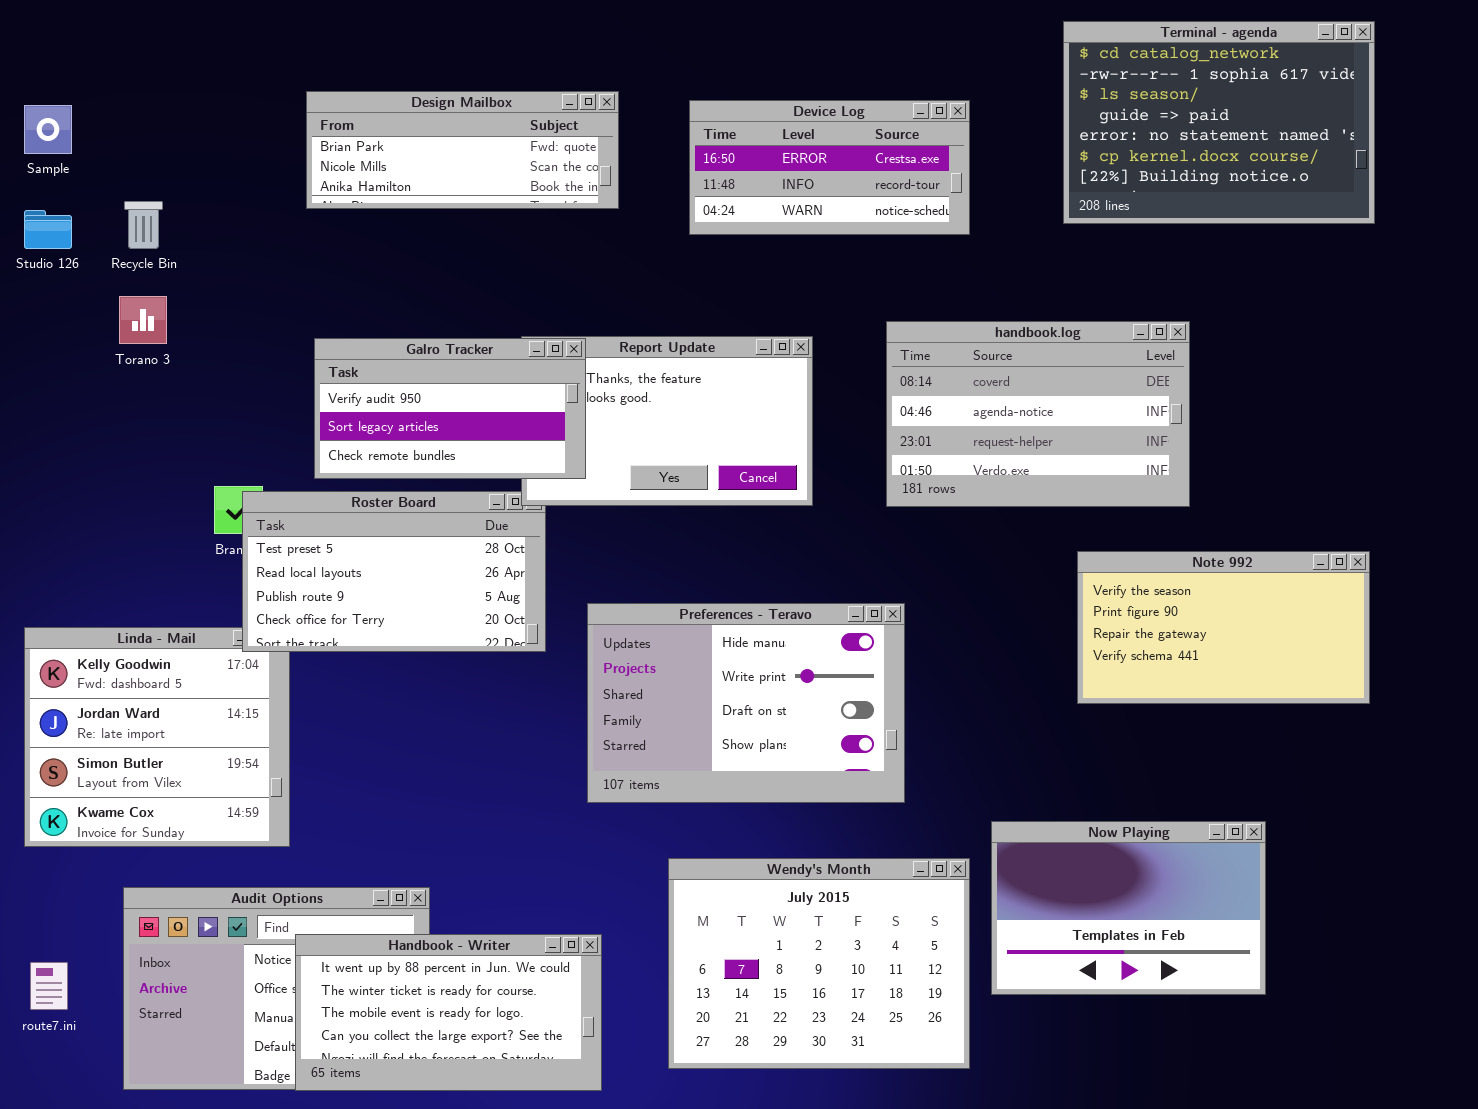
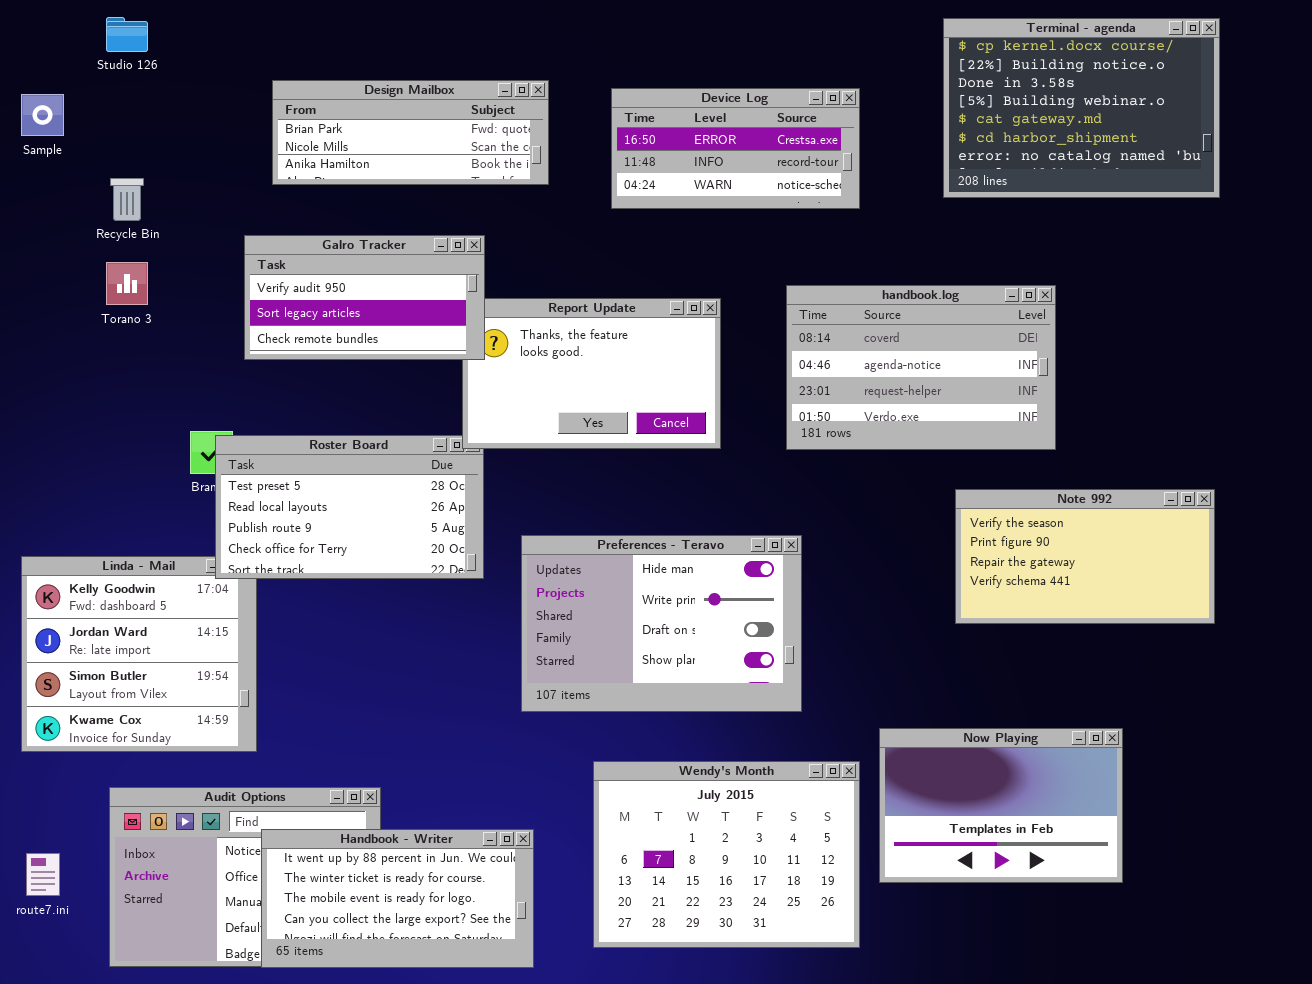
Terminal - agenda: [1063,21,1375,224] -> [943,18,1220,198], scrolled down 5 rows
Studio 126: [24,210,72,249] -> [106,17,148,52], moved
Galro Tracker: [314,338,586,479] -> [244,235,485,360], moved

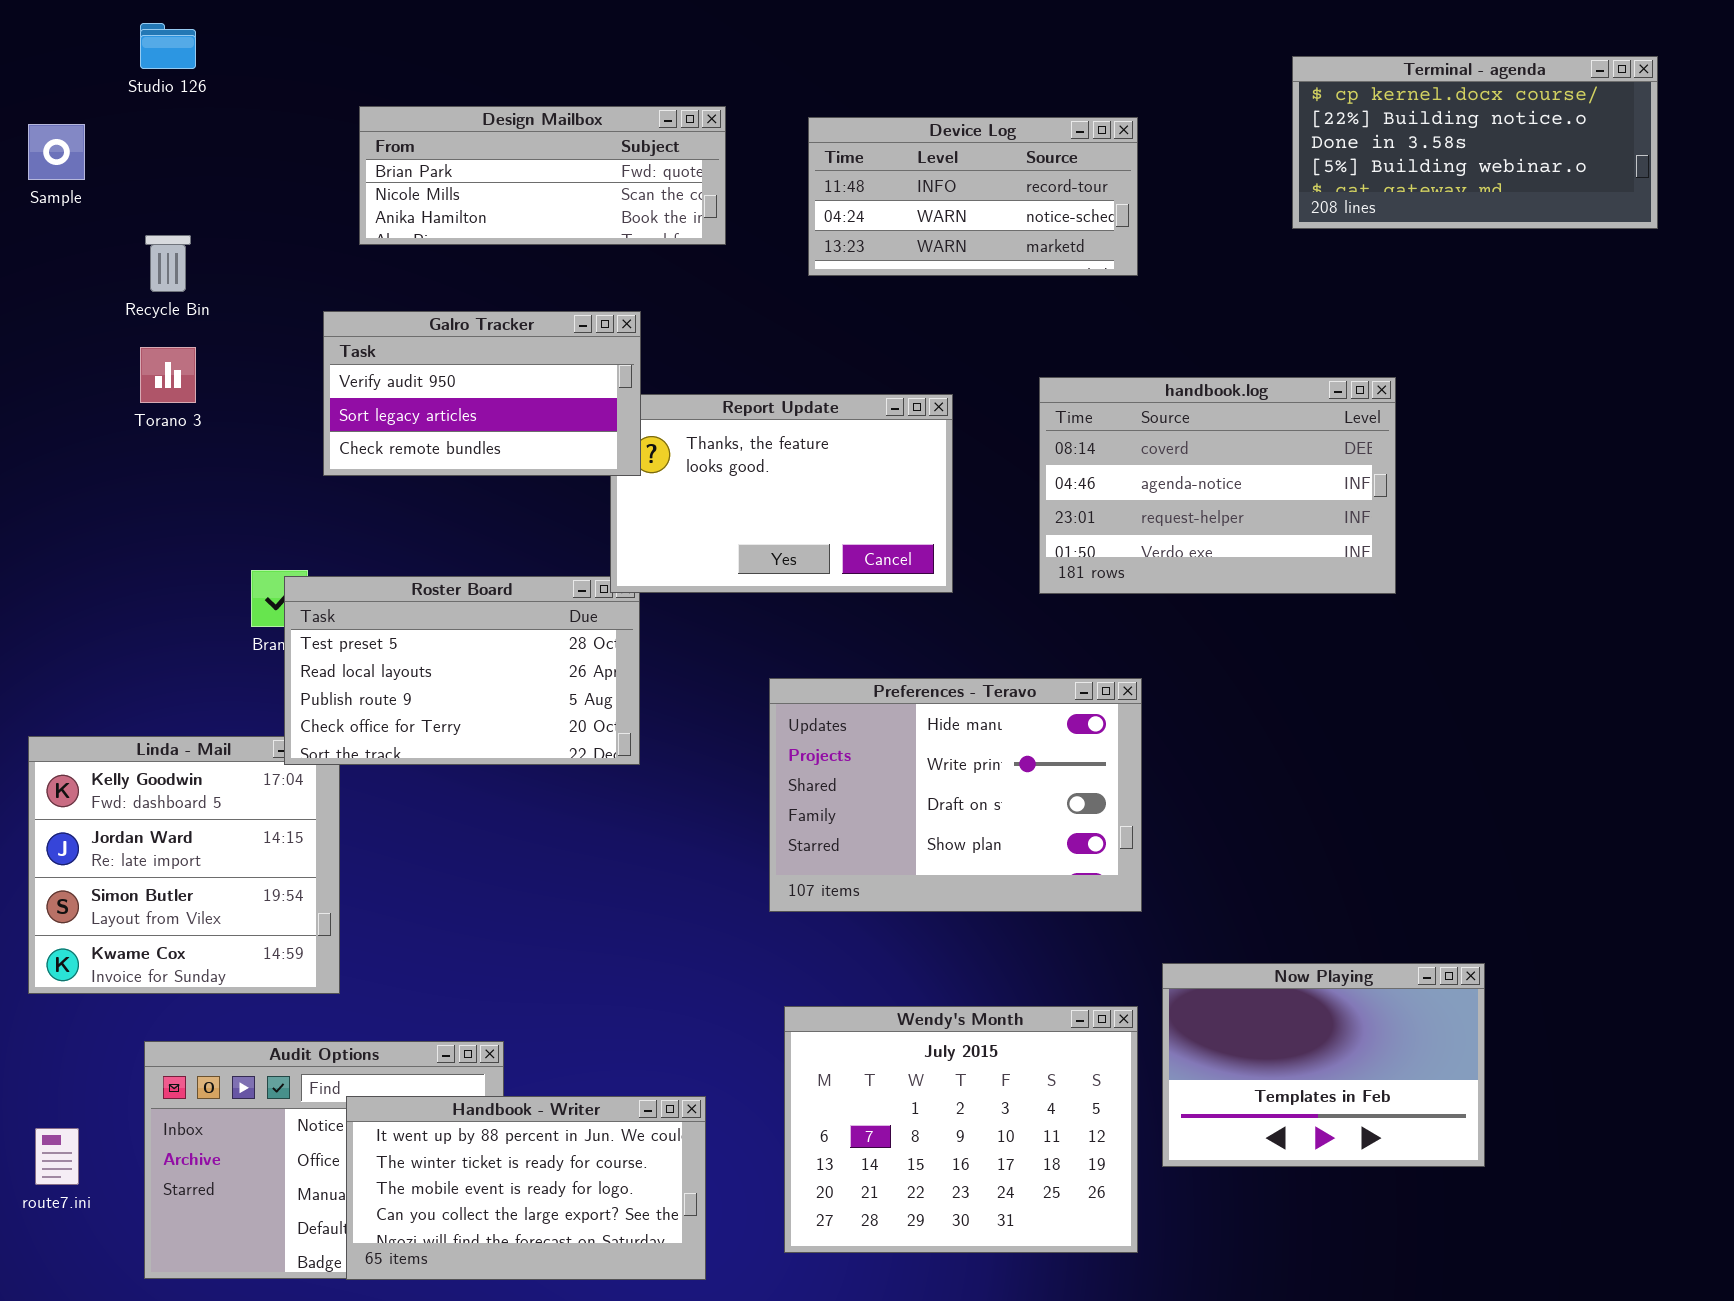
Terminal - agenda: [943,18,1220,198] -> [1292,56,1658,229], moved, resized
Device Log: [611,88,860,209] -> [808,117,1138,276], scrolled down 1 row
Note 992: [955,489,1215,624] -> none, closed
Preferences - Teravo: [521,535,802,712] -> [769,678,1142,912], moved

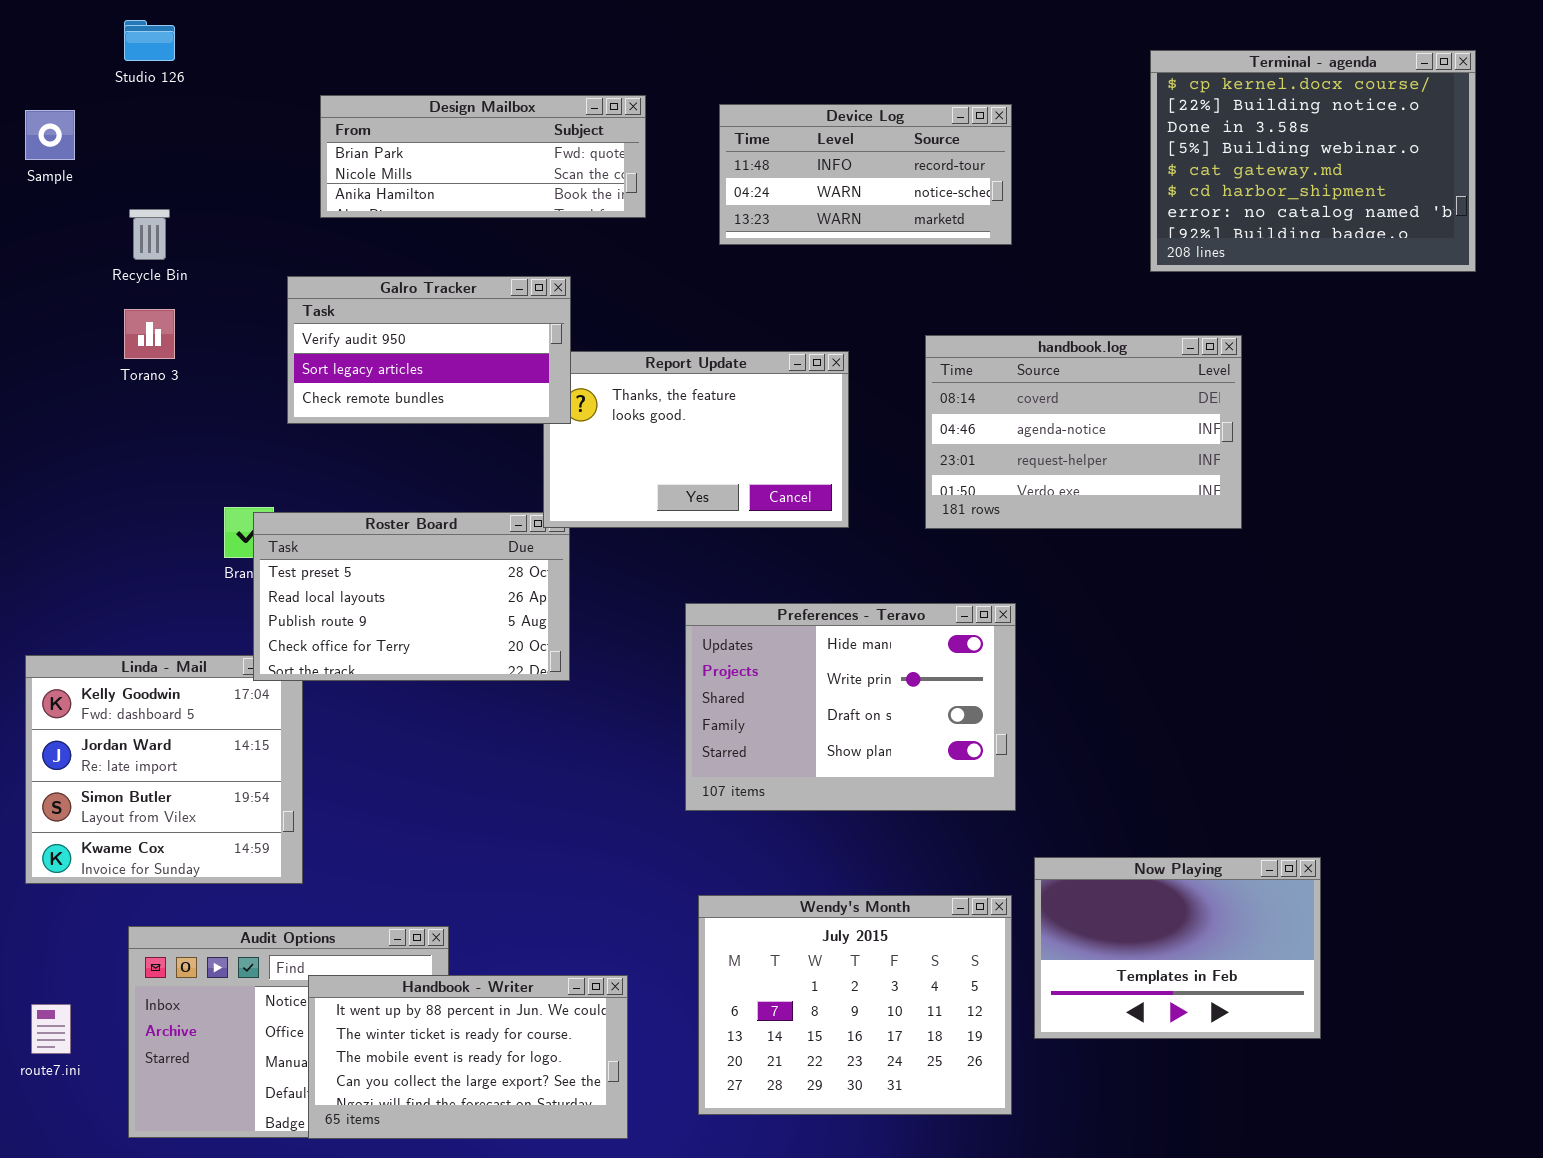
Terminal - agenda: [1292,56,1658,229] -> [1150,50,1476,272], resized

